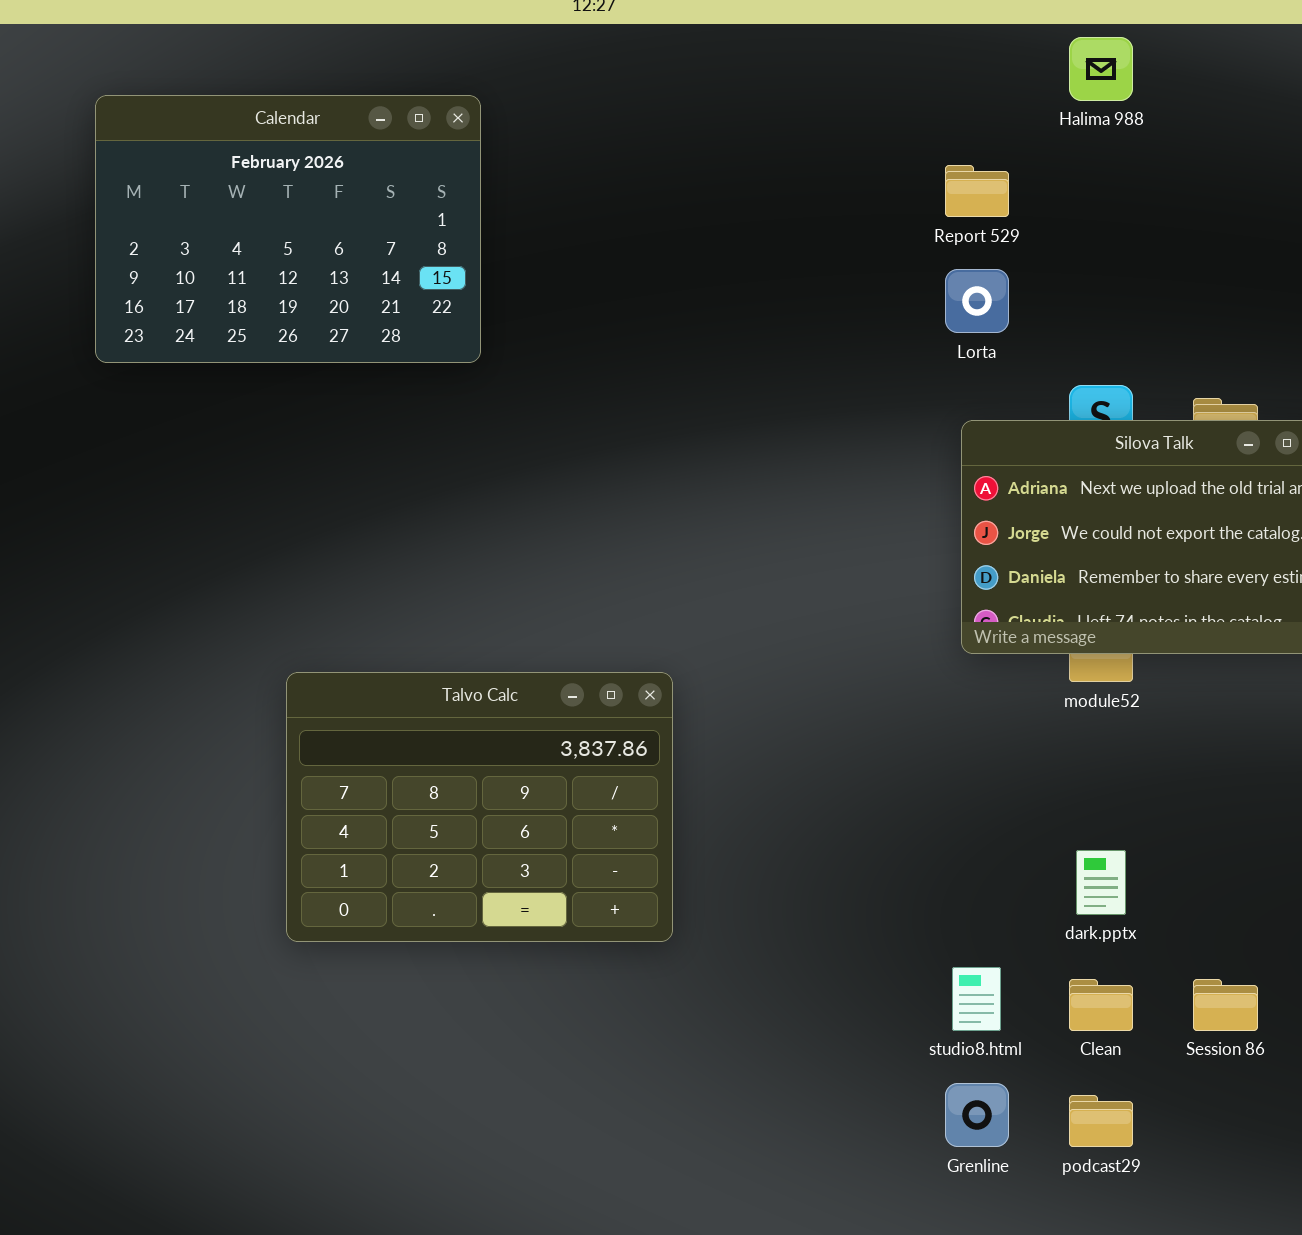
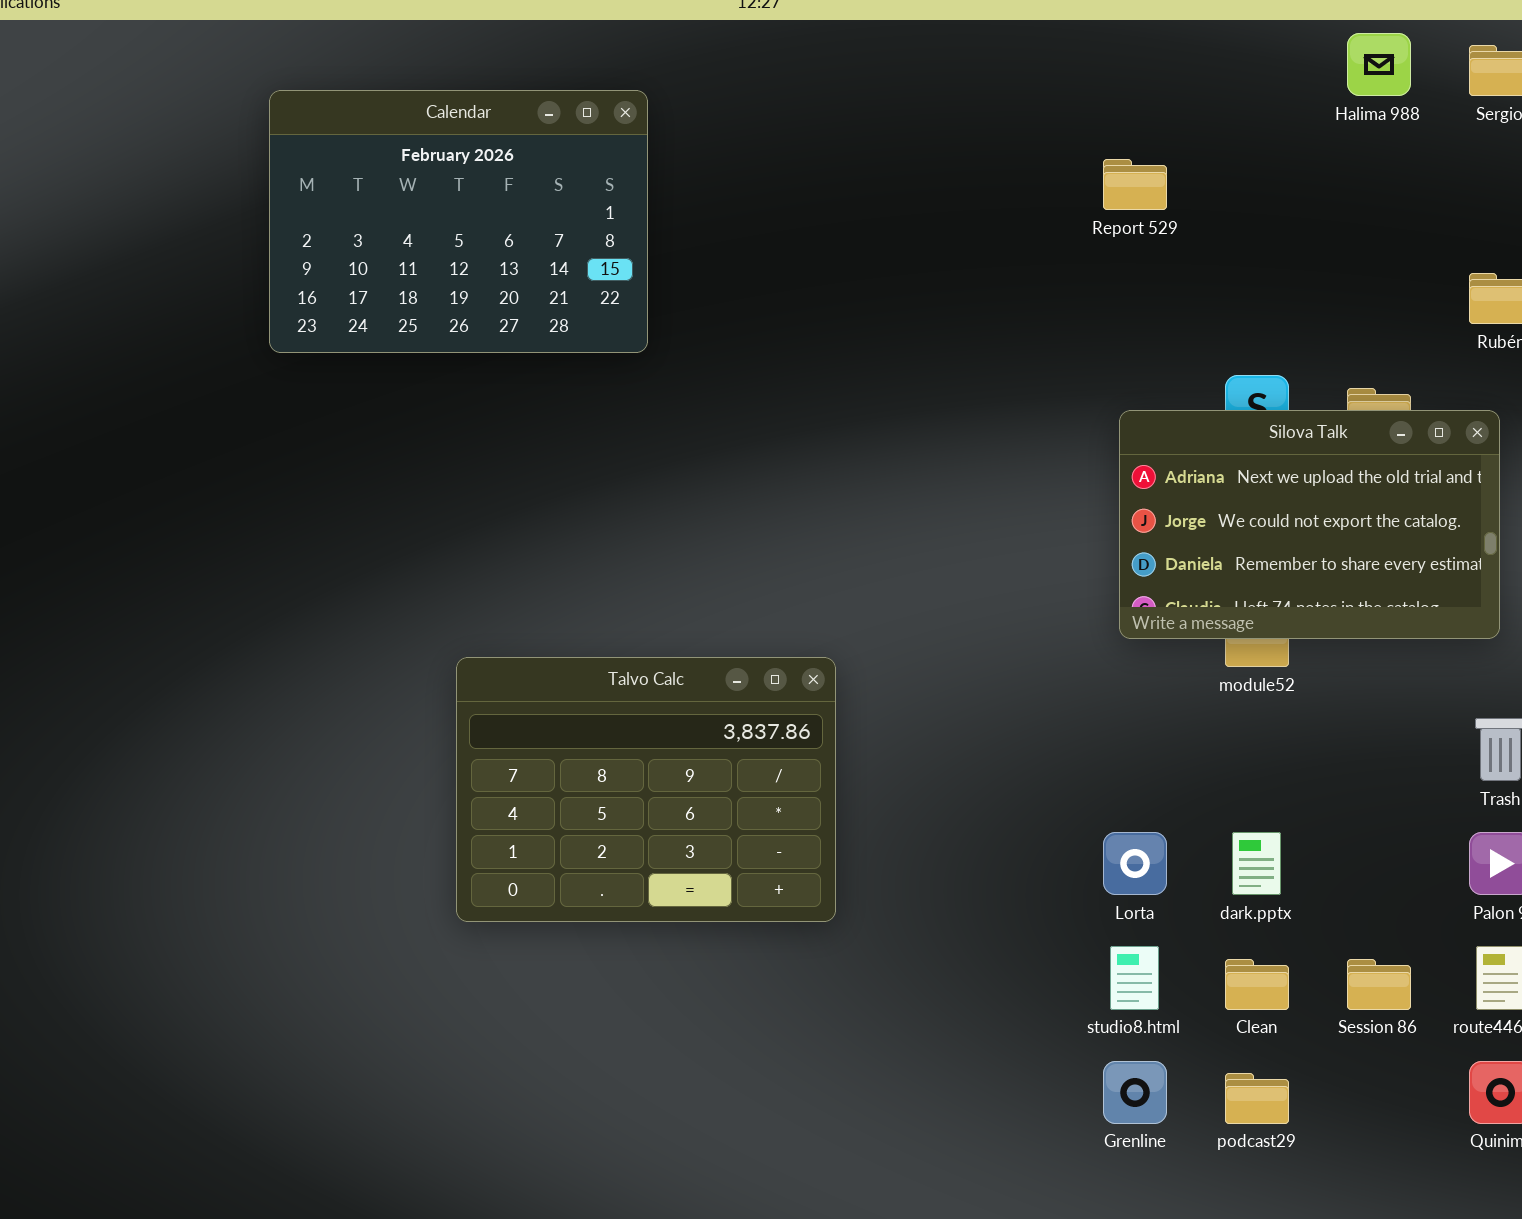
Halima 988: [1069,37,1133,101] -> [1347,33,1411,96], moved
Lorta: [945,269,1009,333] -> [1103,832,1167,895], moved

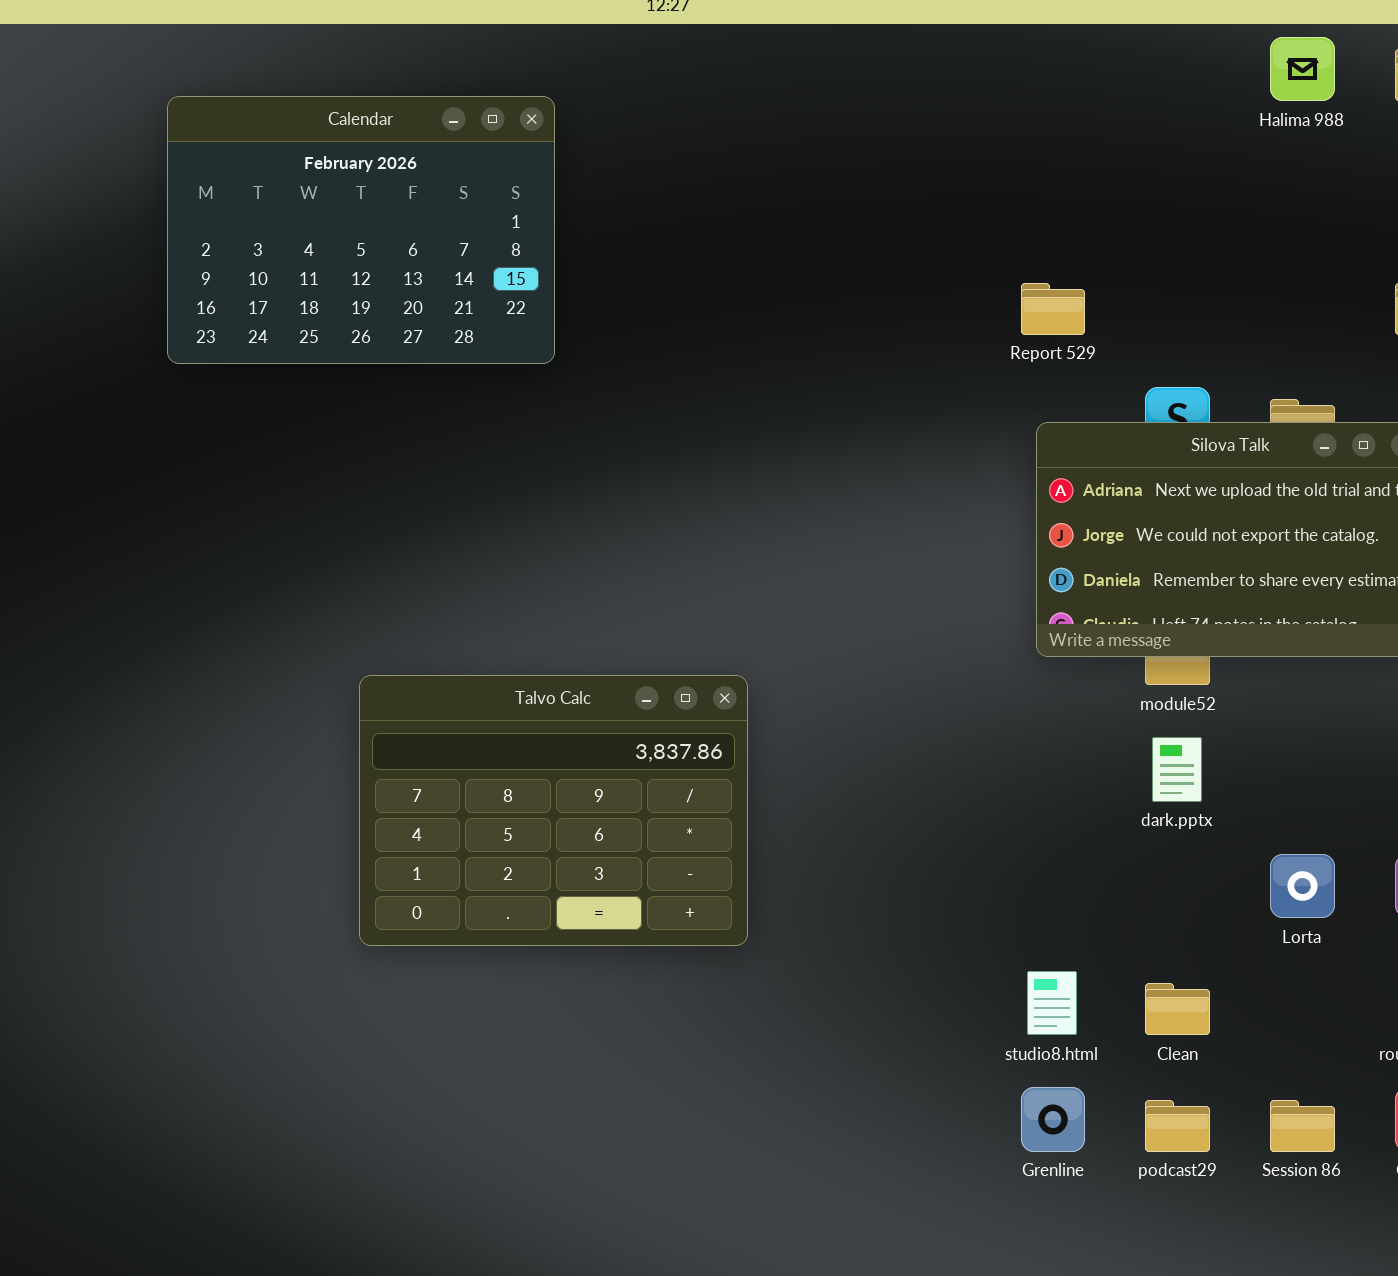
Report 529: [1103,159,1167,210] -> [1021,283,1085,335], moved
Lorta: [1103,832,1167,895] -> [1270,854,1335,918], moved
dark.pptx: [1232,832,1281,895] -> [1152,737,1202,802], moved
Session 86: [1347,959,1411,1010] -> [1270,1100,1335,1152], moved

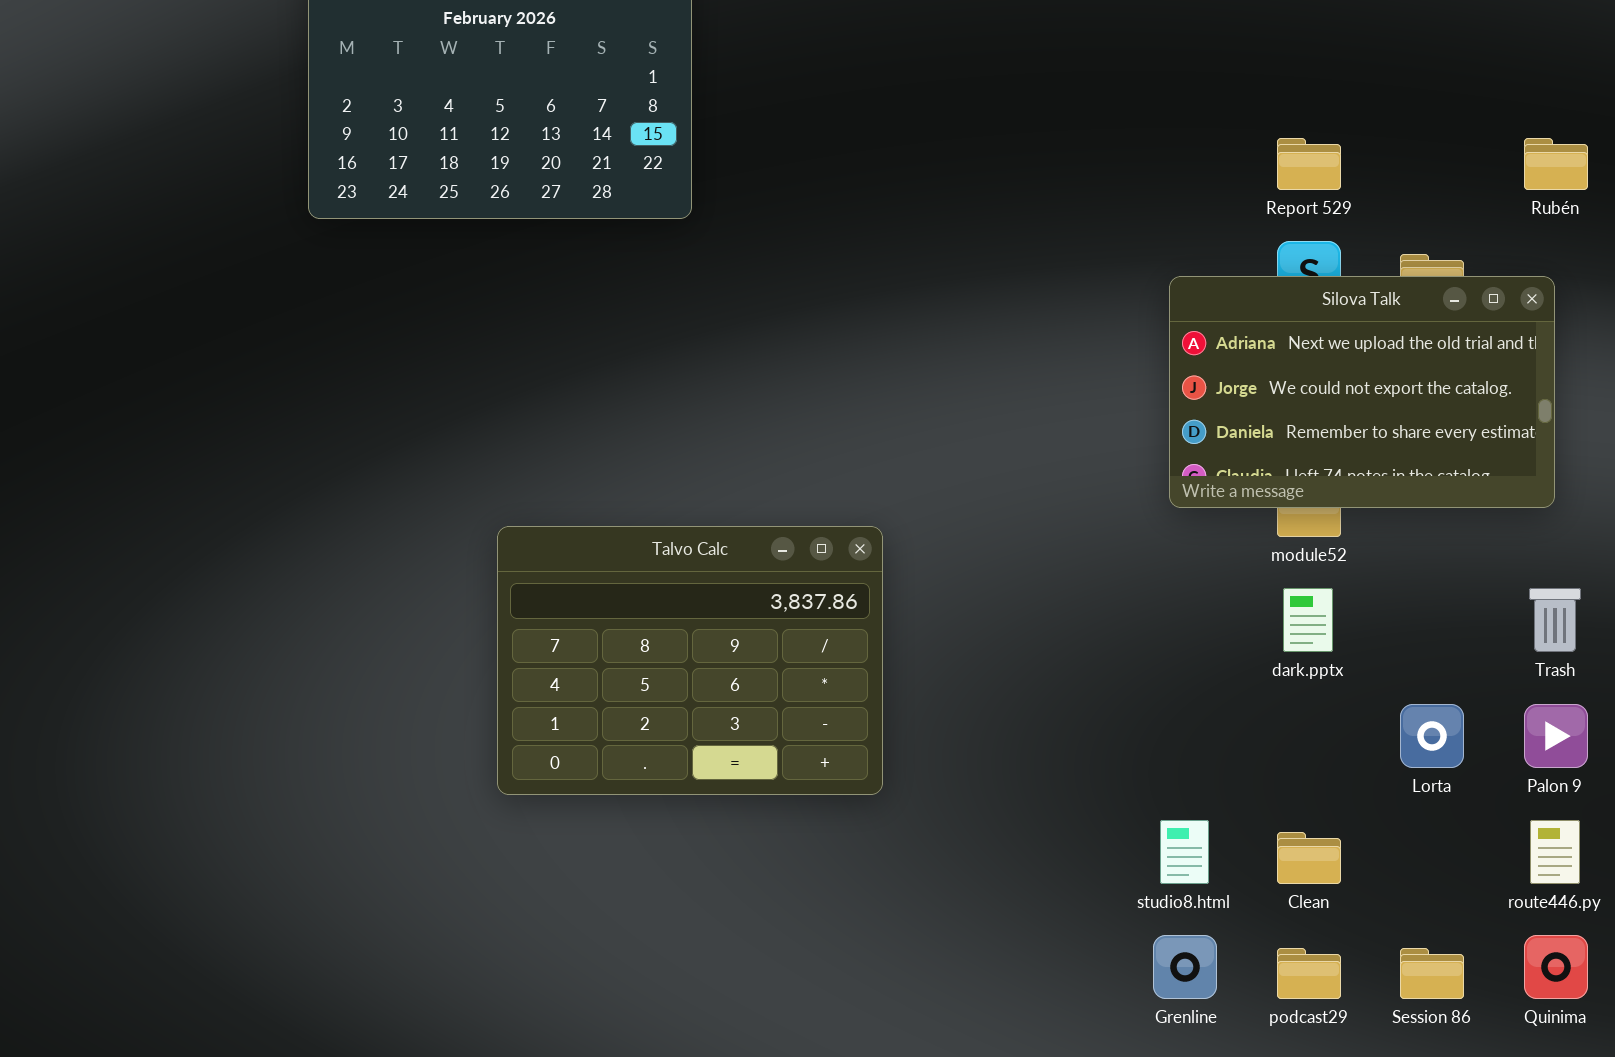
Report 529: [1021,283,1085,335] -> [1277,138,1341,190], moved

